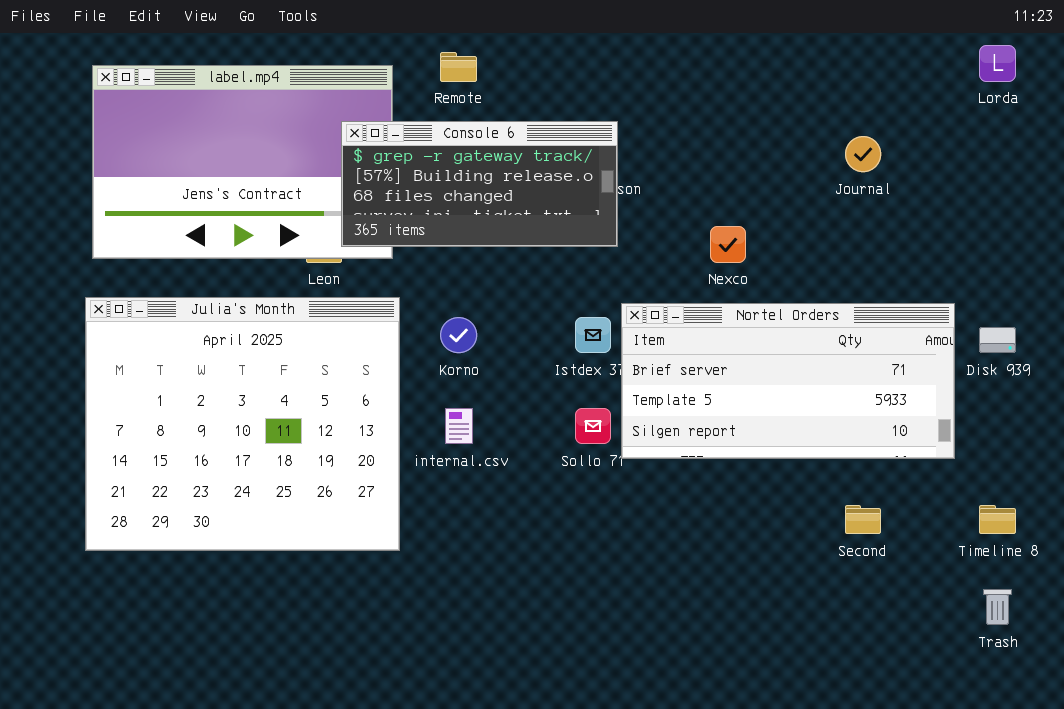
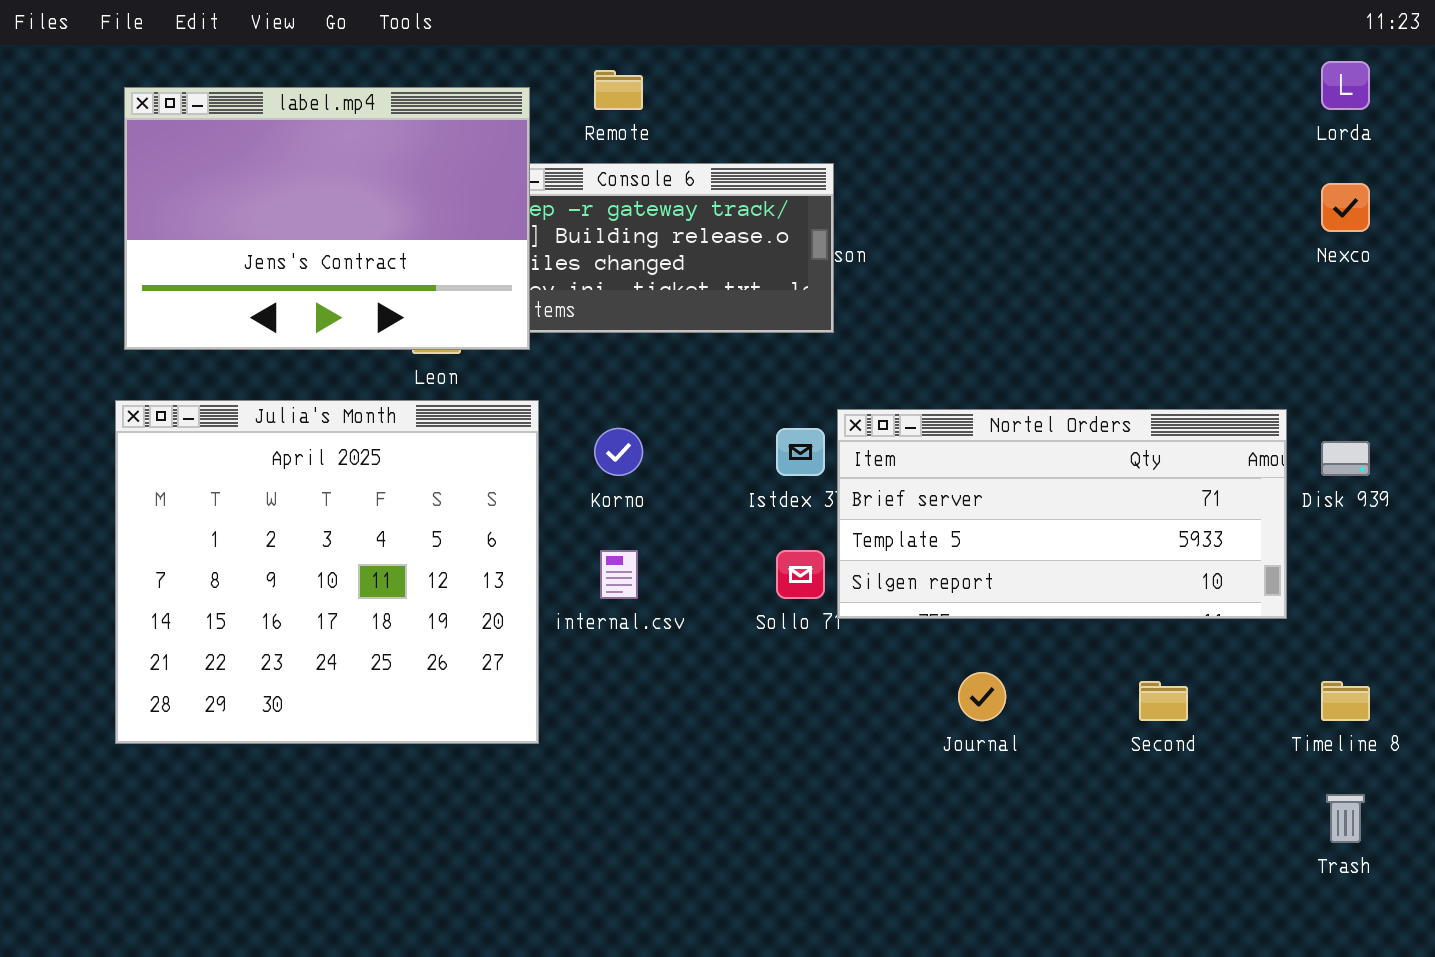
label.mp4: [92,65,393,259] -> [124,87,530,350], raised
Journal: [845,136,881,172] -> [958,672,1006,721], moved
Nexco: [710,226,746,263] -> [1321,183,1370,232], moved

